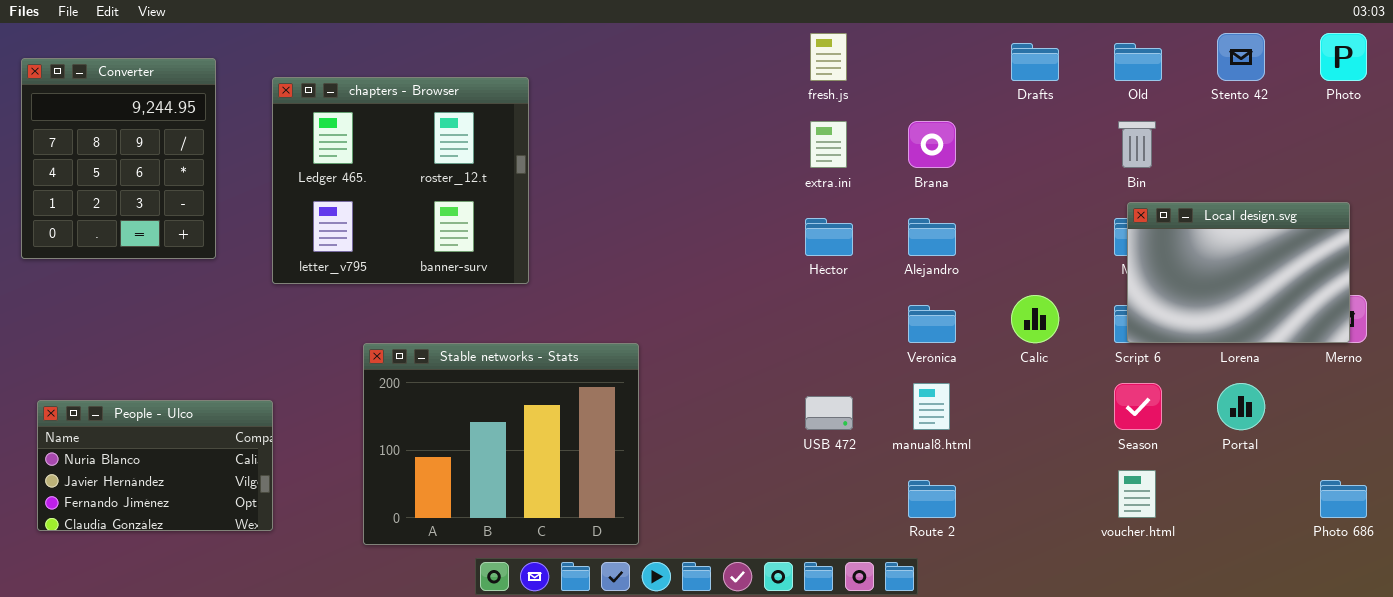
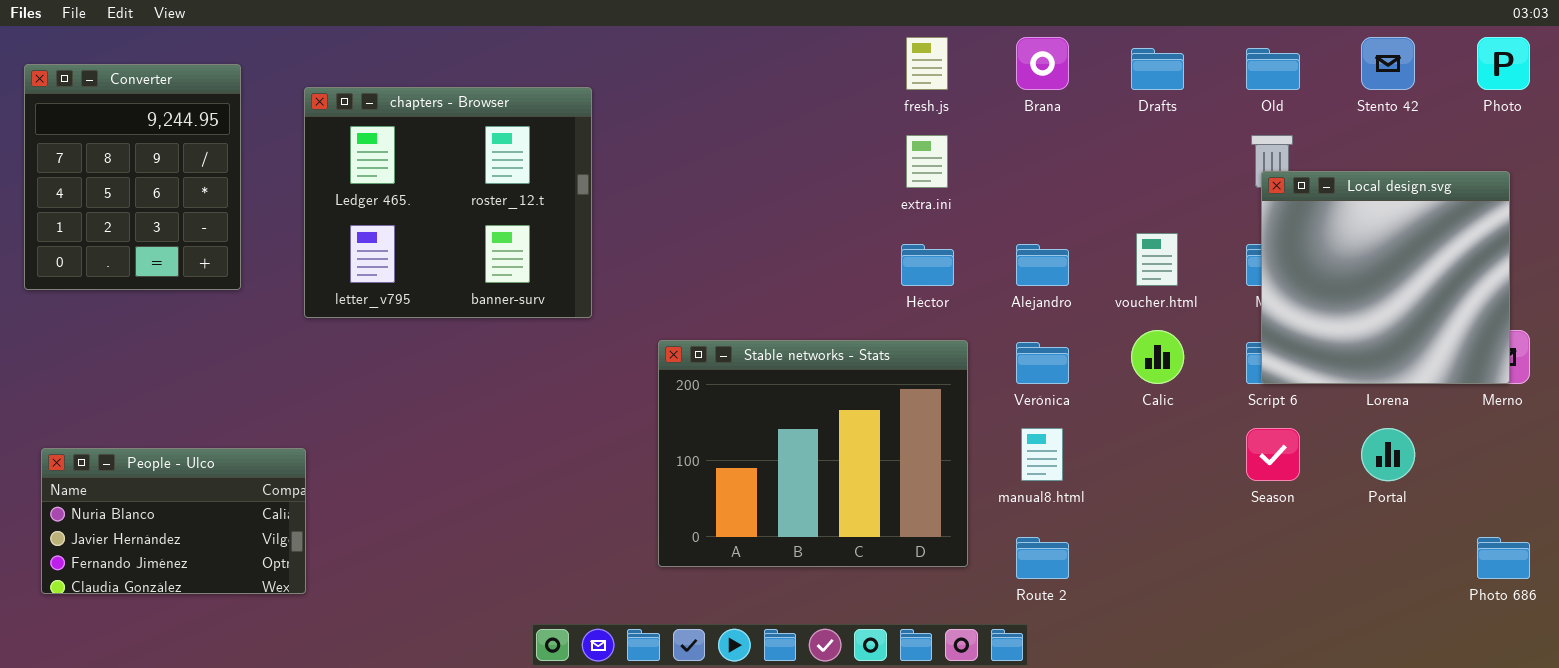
Brana: [908,121,956,168] -> [1016,37,1069,90], moved
Local design.svg: [1127,202,1350,343] -> [1261,171,1510,384], resized
Stable networks - Stats: [363,343,639,545] -> [658,340,968,567], moved
voucher.html: [1118,470,1156,518] -> [1136,233,1178,286], moved

